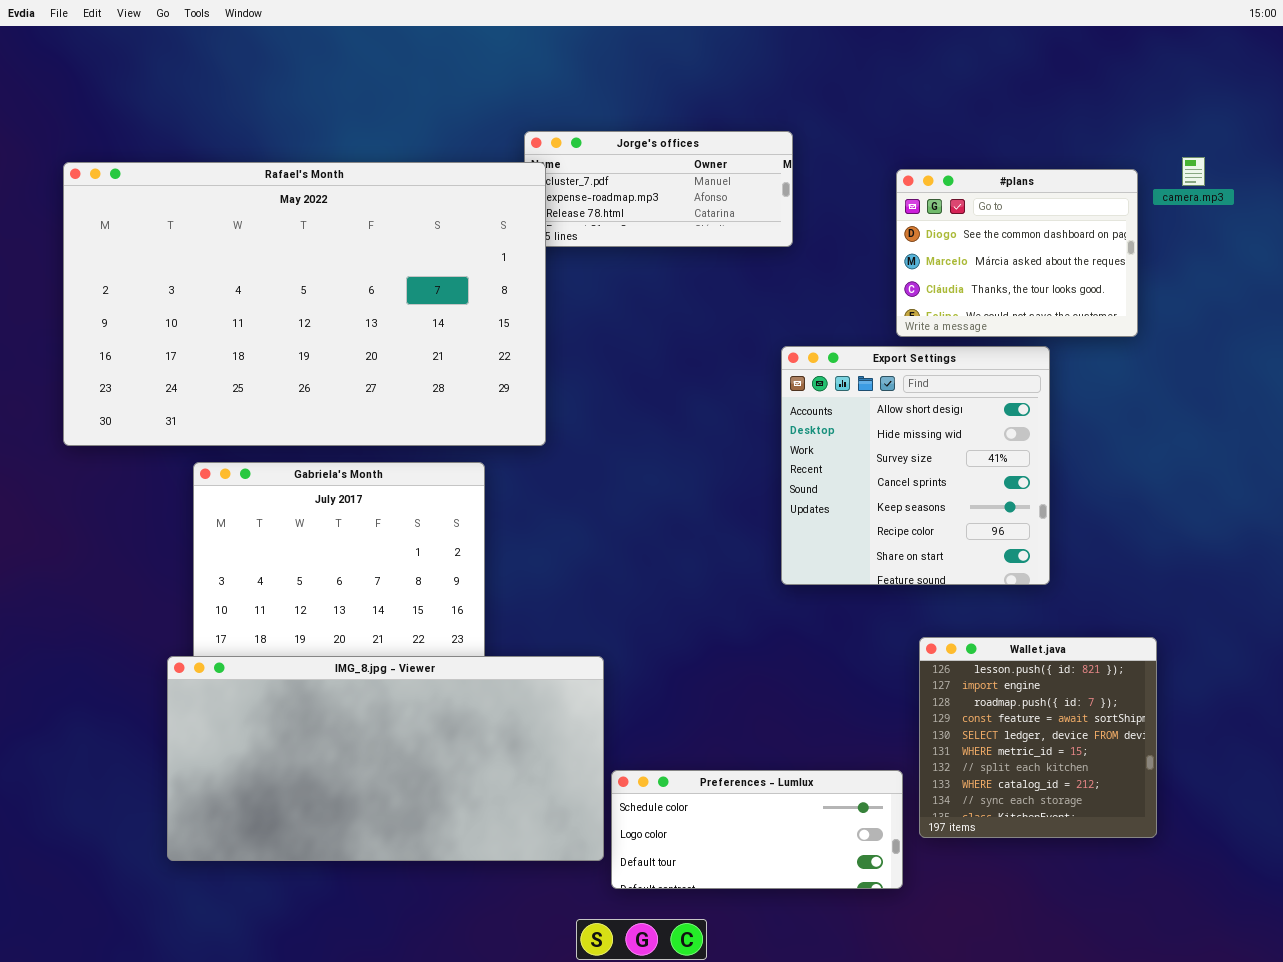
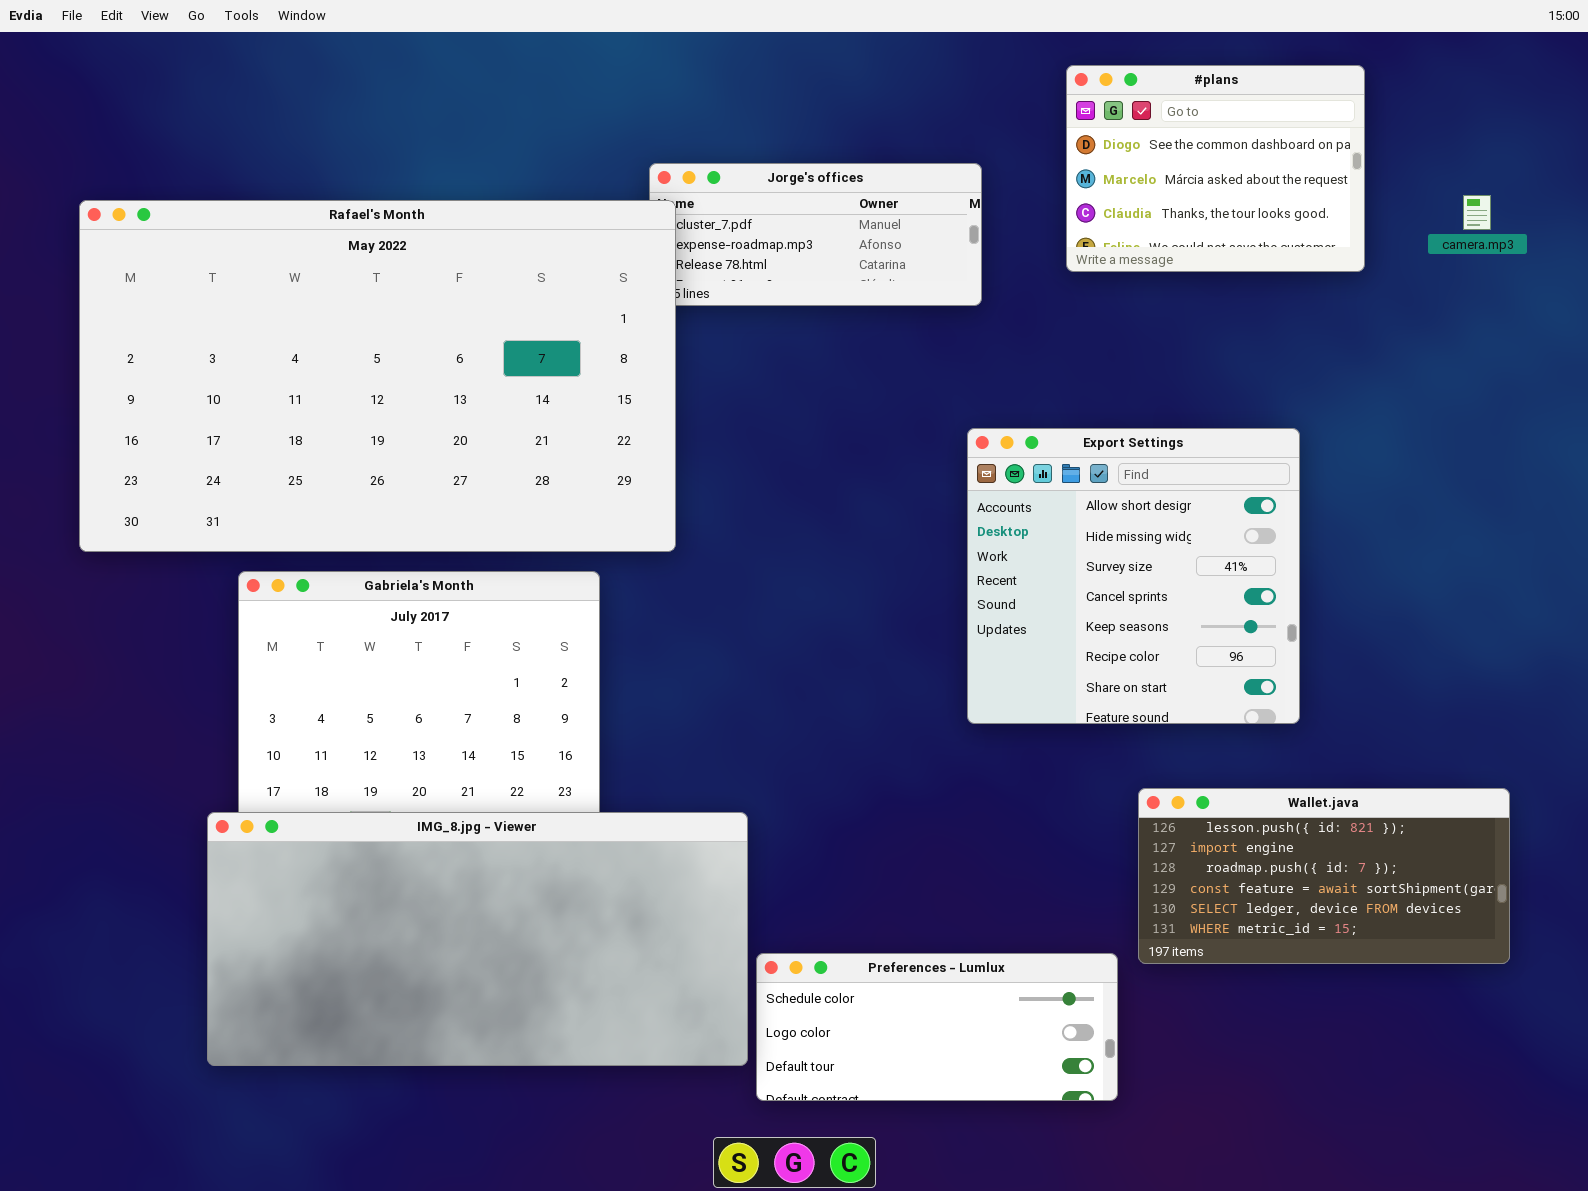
#plans: [896,169,1138,337] -> [1066,65,1365,272], moved
Wallet.java: [919,637,1157,838] -> [1138,788,1510,964], resized

